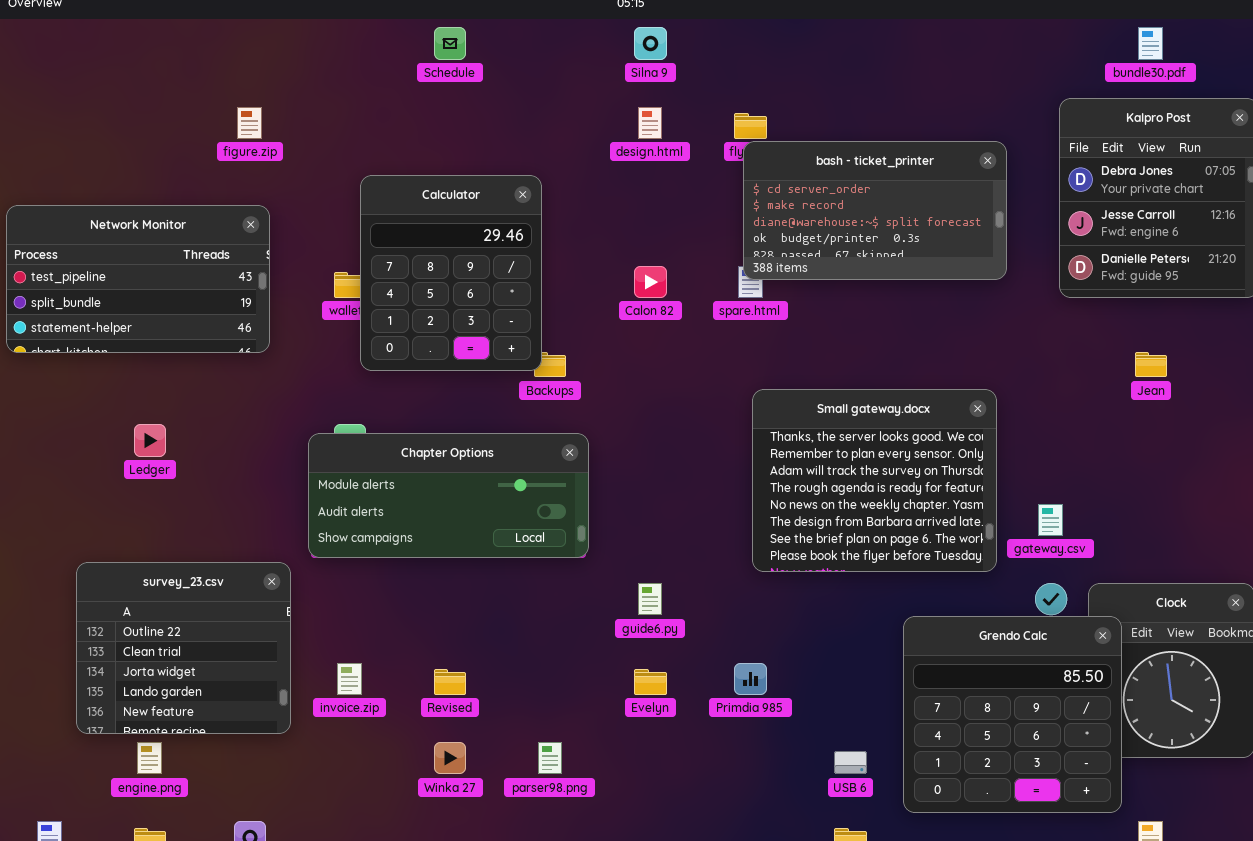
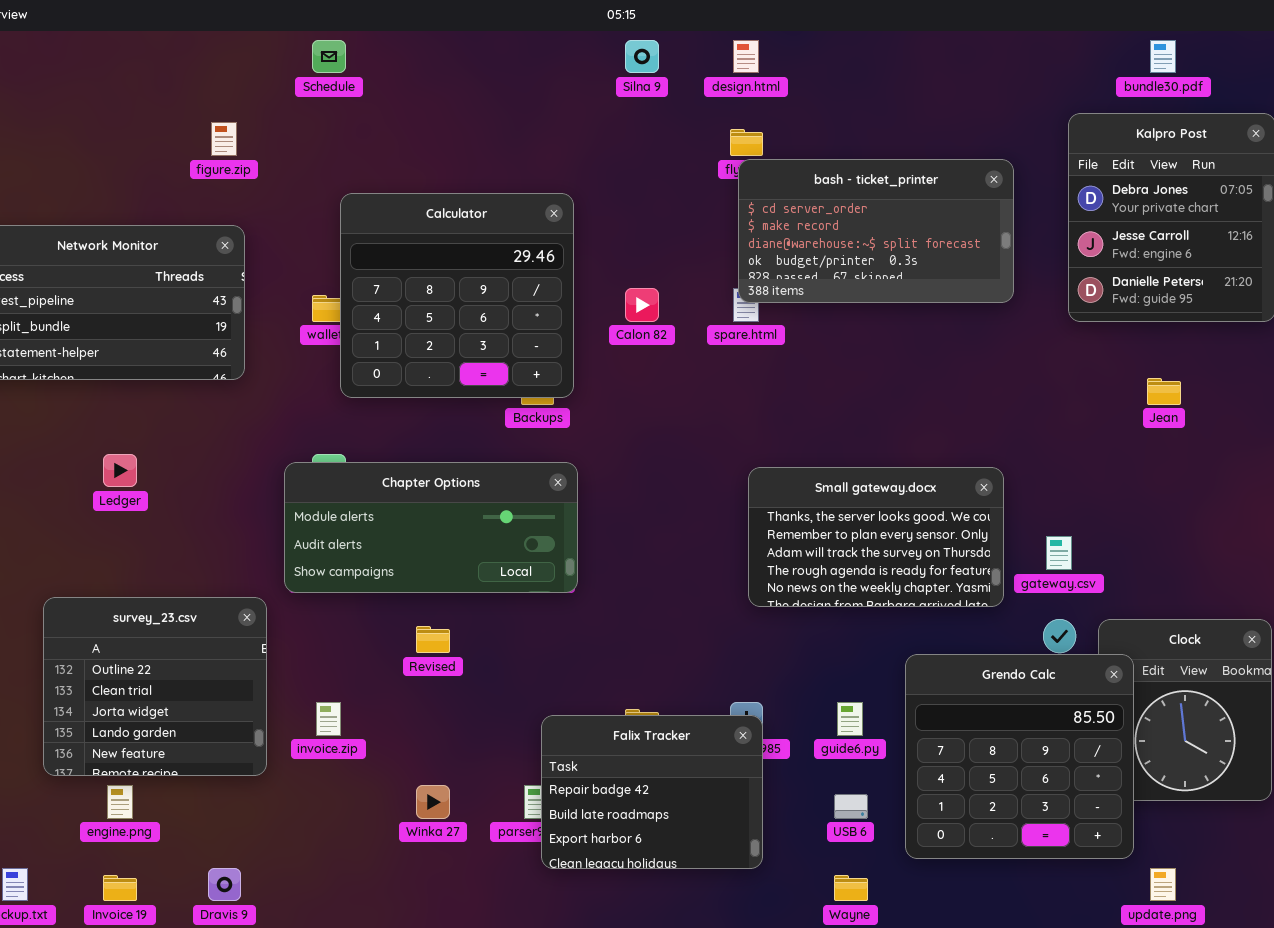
Schedule: [434,27,466,60] -> [312,40,346,73], moved
design.html: [638,107,662,139] -> [733,40,759,73], moved
Calculator: [360,175,542,371] -> [340,193,574,398], resized
Small gateway.docx: [752,389,997,572] -> [748,467,1004,607], resized
guide6.py: [638,583,662,615] -> [837,702,863,736], moved
Revised: [434,669,466,695] -> [416,626,450,653], moved
Falix Tracker: none -> [541,715,763,869], opened

